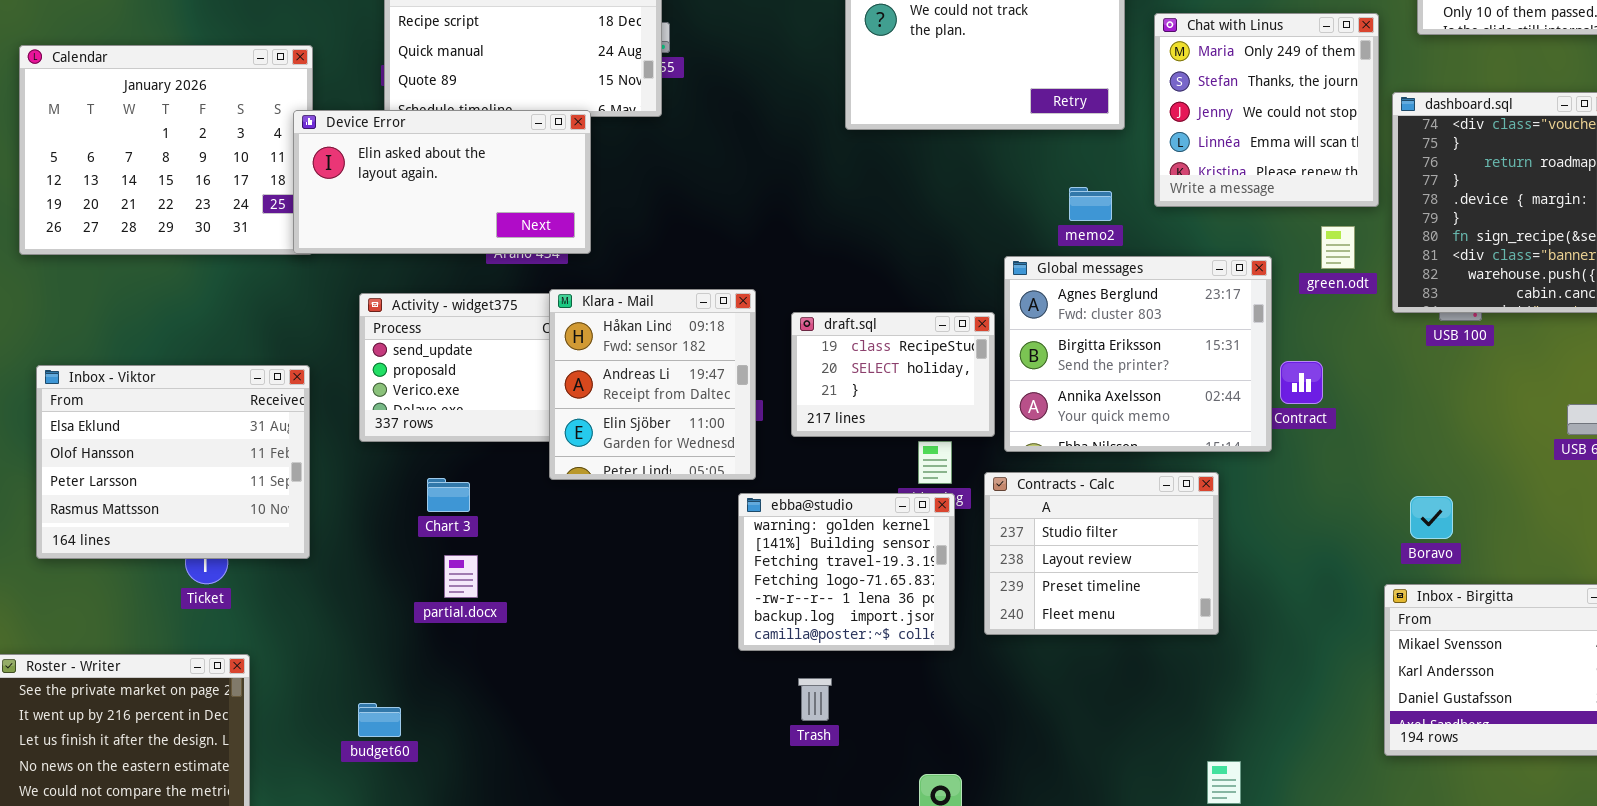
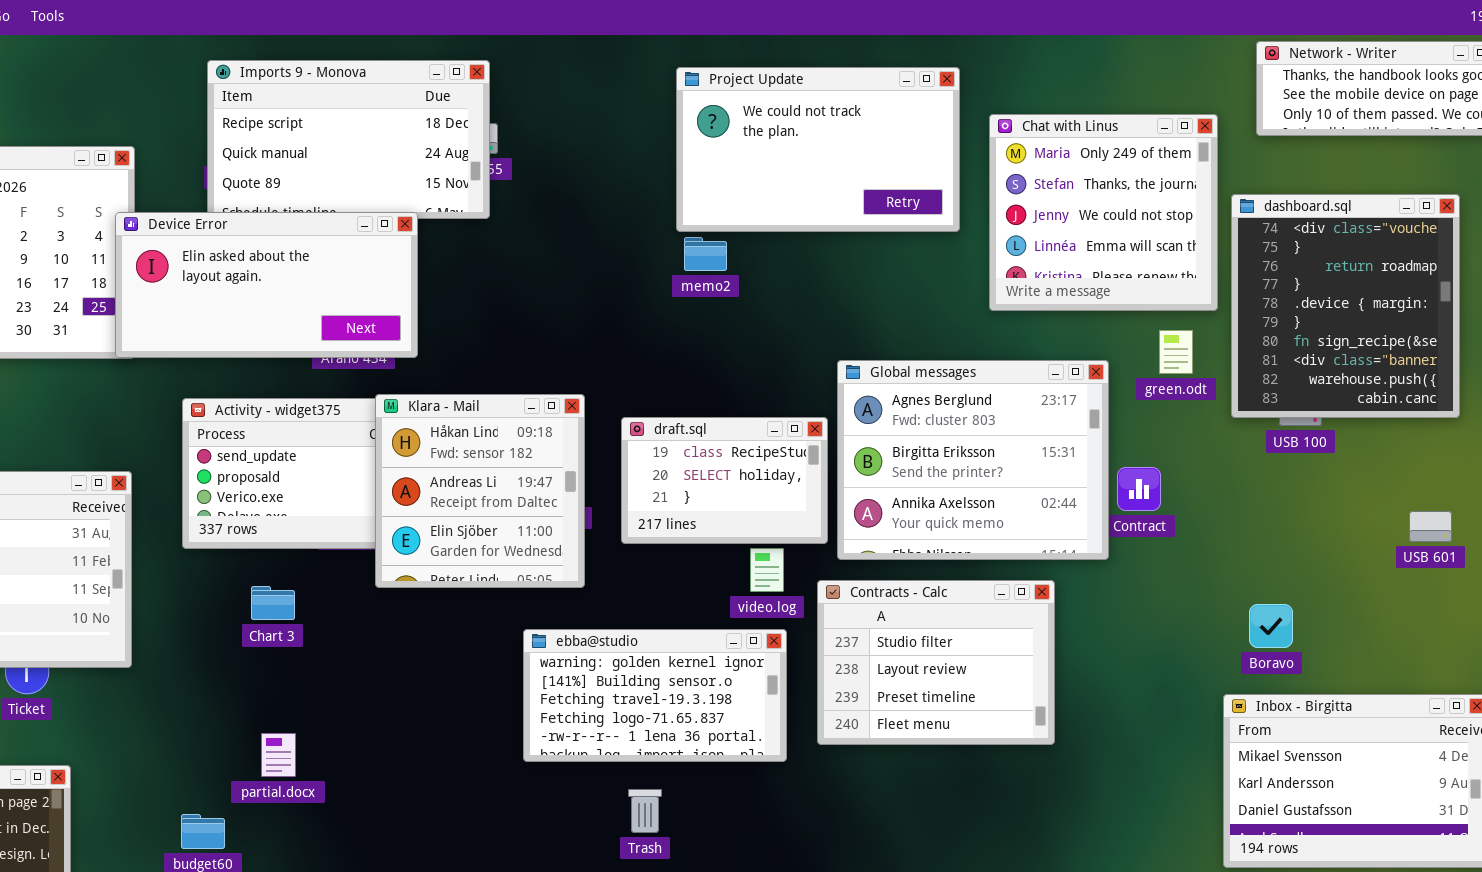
memo2: [1069,187,1112,221] -> [684,237,727,271], moved
ebba@studio: [738,493,955,651] -> [523,629,787,762], resized
partial.docx: [444,555,478,598] -> [261,733,296,777], moved

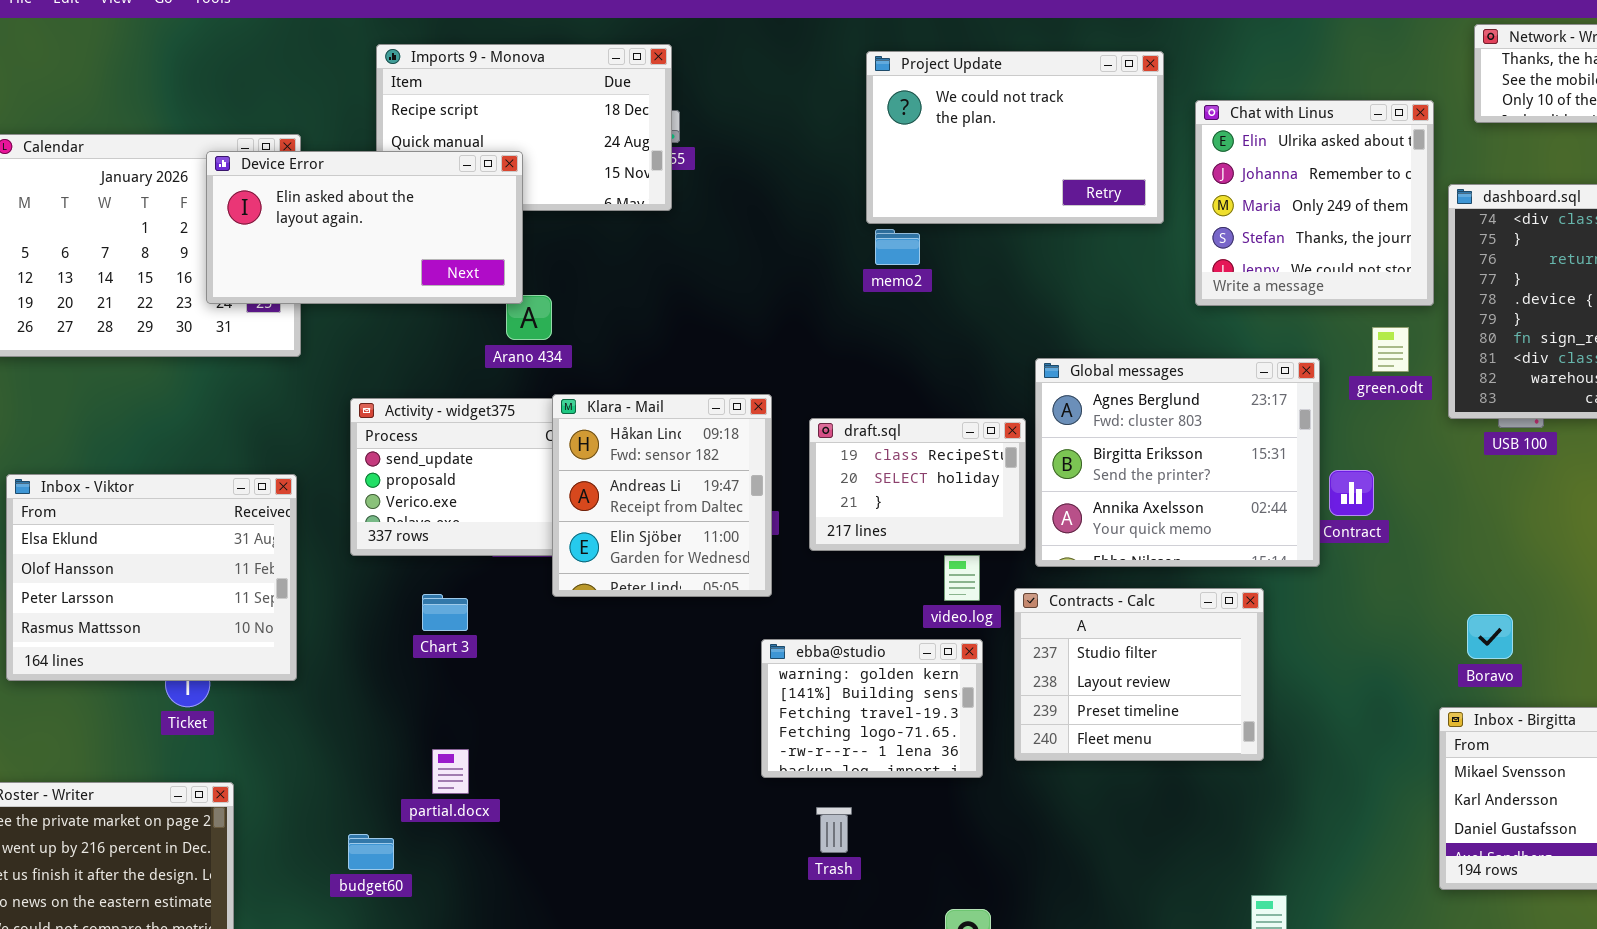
Chat with Linus: [989,114,1218,311] -> [1195,100,1434,306], scrolled up 2 rows
Device Error: [115,212,418,358] -> [206,151,523,304], moved
ebba@studio: [523,629,787,762] -> [761,639,983,778], resized

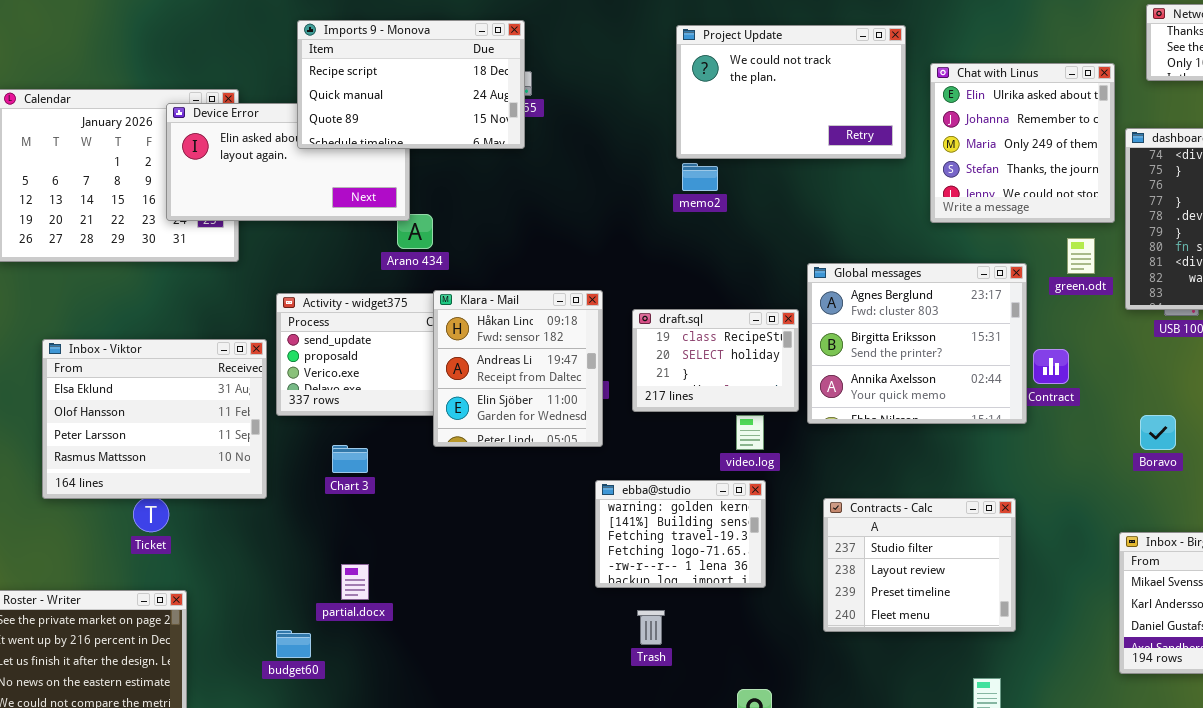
Imports 9 - Monova: [376,44,672,211] -> [297,20,525,149], raised
Inbox - Viktor: [6,474,297,681] -> [42,339,267,499], moved
Contracts - Calc: [1014,588,1264,761] -> [823,498,1016,632], moved
Boravo: [1467,614,1513,659] -> [1140,415,1176,450], moved

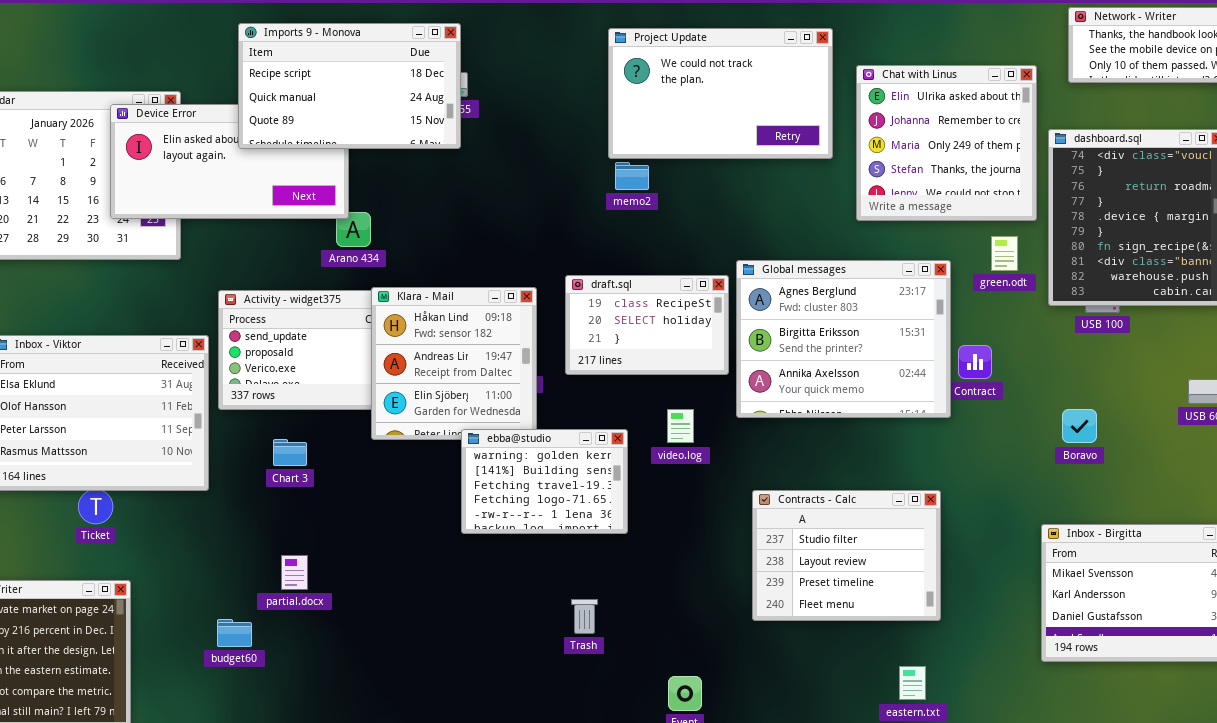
draft.sql: [632,309,799,412] -> [565,275,729,375], moved
ebba@studio: [595,480,766,588] -> [461,429,628,534], moved

